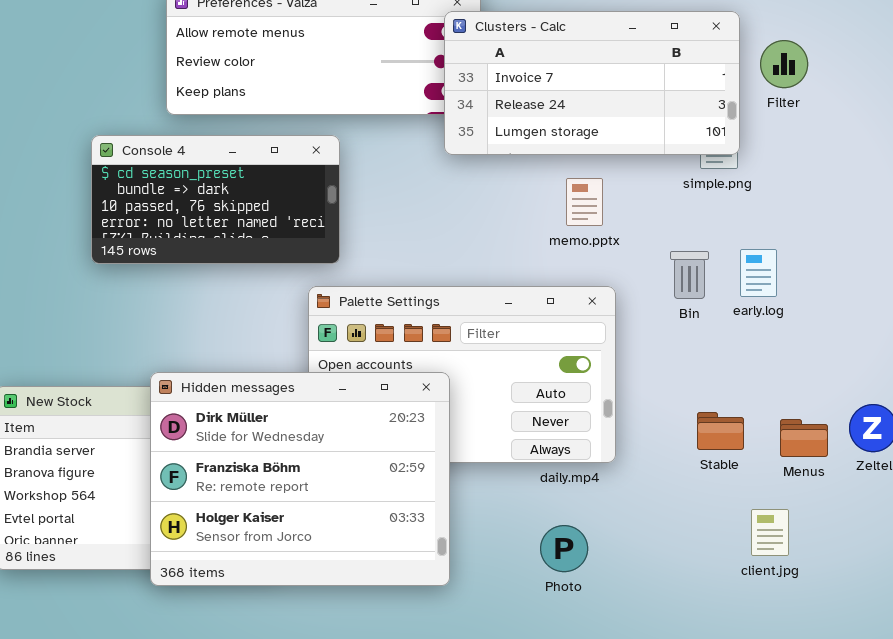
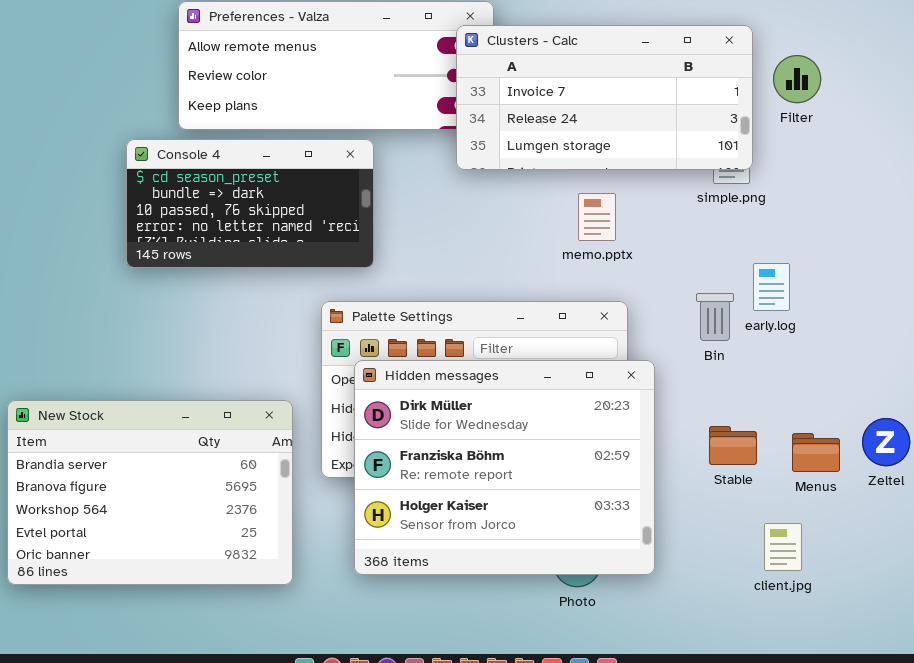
Console 4: [91,135,340,264] -> [126,139,374,268], moved
Bin: [670,251,709,299] -> [696,293,734,341], moved
Hidden messages: [150,372,450,586] -> [354,360,655,575], moved

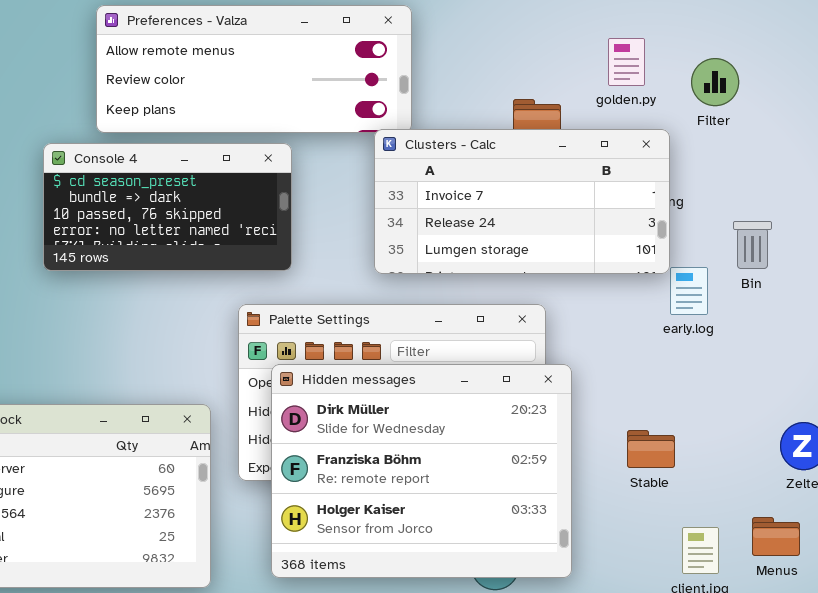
Clusters - Calc: [456,25,753,170] -> [374,129,670,274], moved
Bin: [696,293,734,341] -> [733,221,772,269], moved
Menus: [792,433,840,472] -> [752,517,800,556], moved

